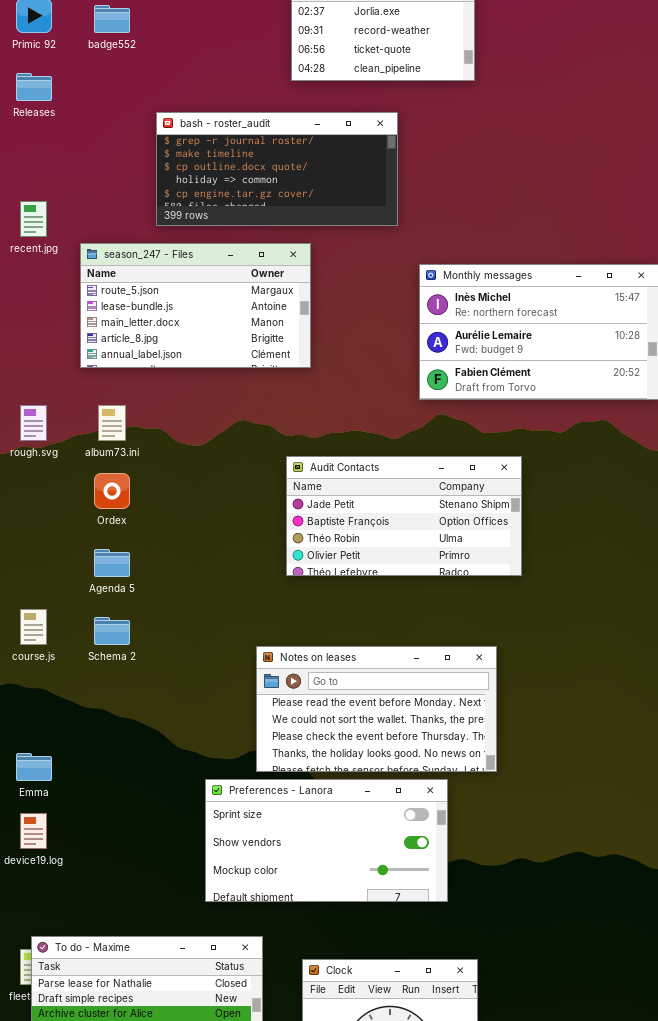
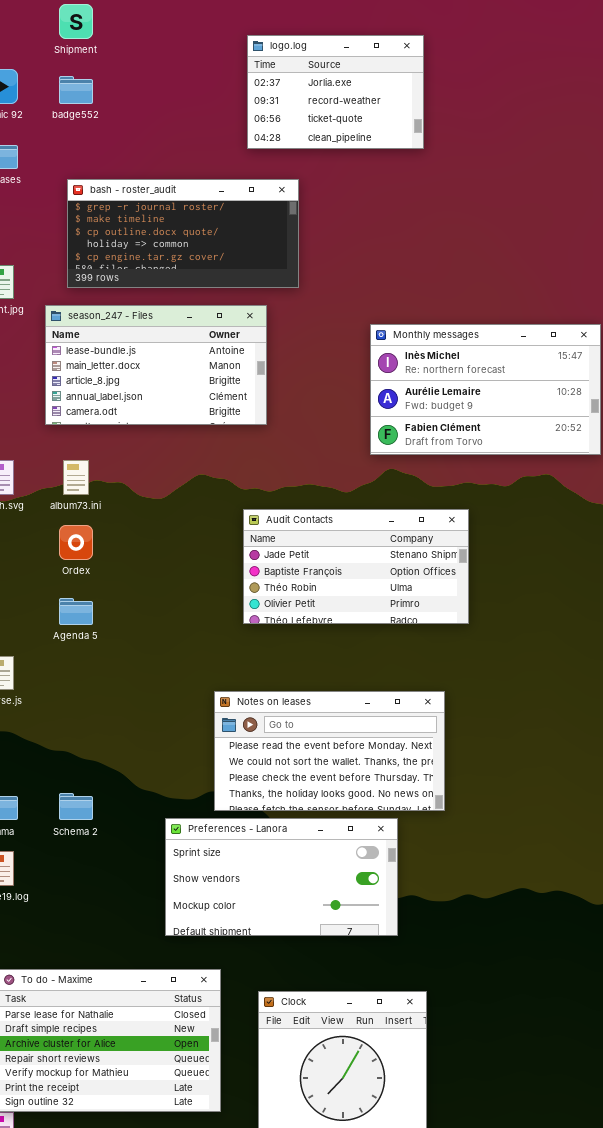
bash - roster_audit: [156,112,398,226] -> [67,179,299,288], moved
season_247 - Files: [80,243,311,368] -> [45,305,267,425], scrolled down 1 row
Schema 2: [94,617,130,645] -> [59,793,93,820], moved

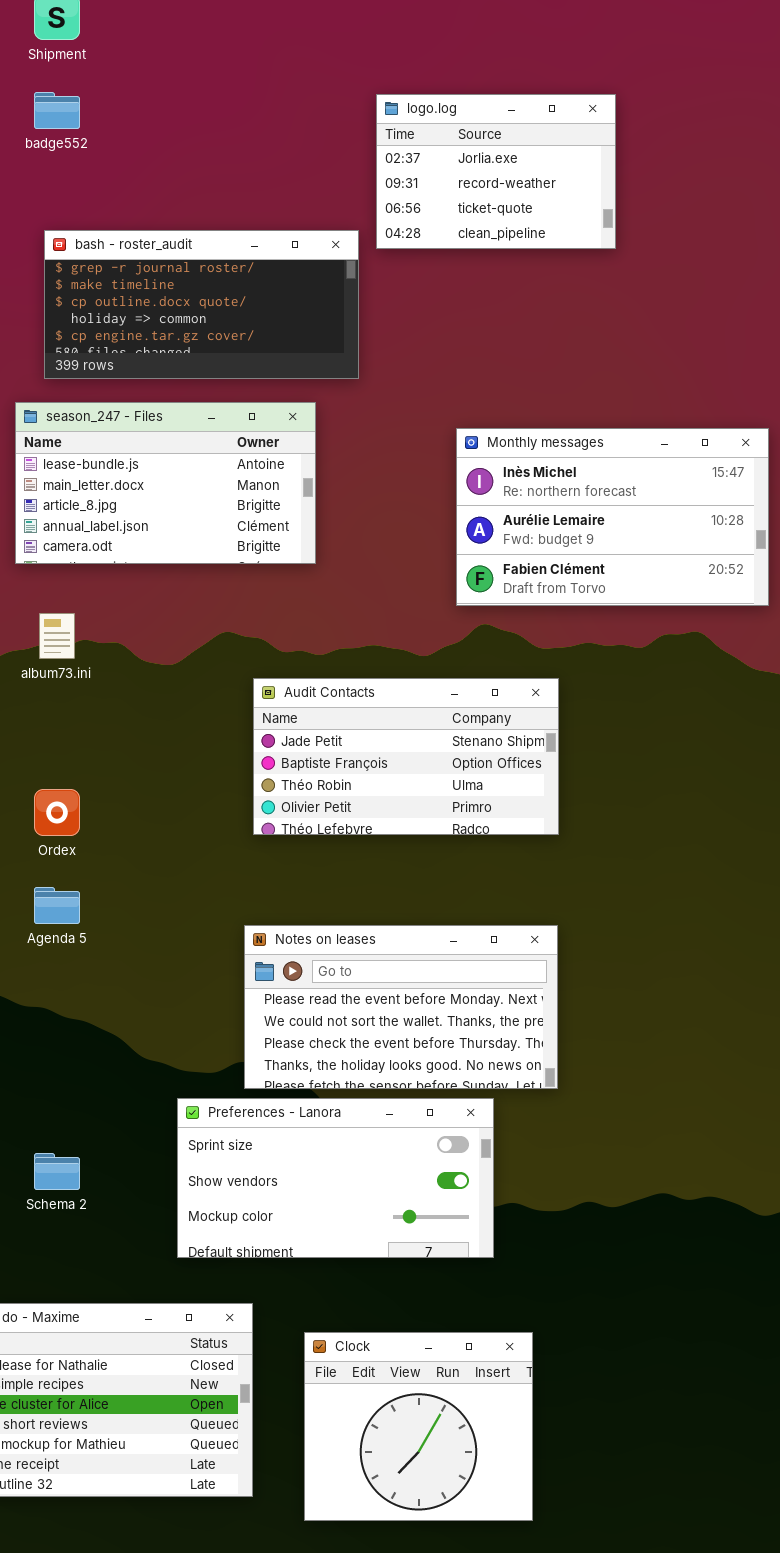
logo.log: [247,35,424,149] -> [376,94,616,249], moved
Audit Contacts: [243,509,469,624] -> [253,678,559,835], moved
Ordex: [59,525,93,560] -> [34,789,80,836], moved
Agenda 5: [59,598,93,625] -> [34,887,80,924], moved
Schema 2: [59,793,93,820] -> [34,1153,80,1190], moved

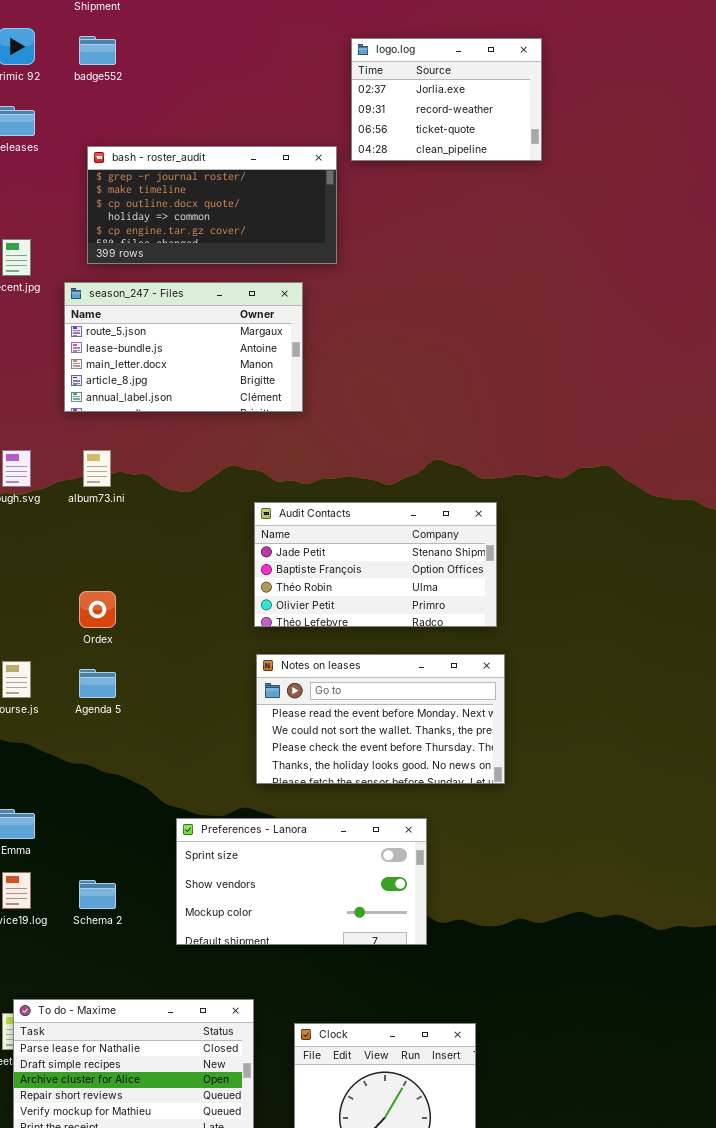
season_247 - Files: [15,402,316,564] -> [64,282,303,412], scrolled up 1 row
Monthly messages: [456,428,769,606] -> none, closed
Notes on leases: [244,925,558,1089] -> [256,654,505,784], moved
Preferences - Lanora: [177,1098,494,1258] -> [176,818,427,945], moved

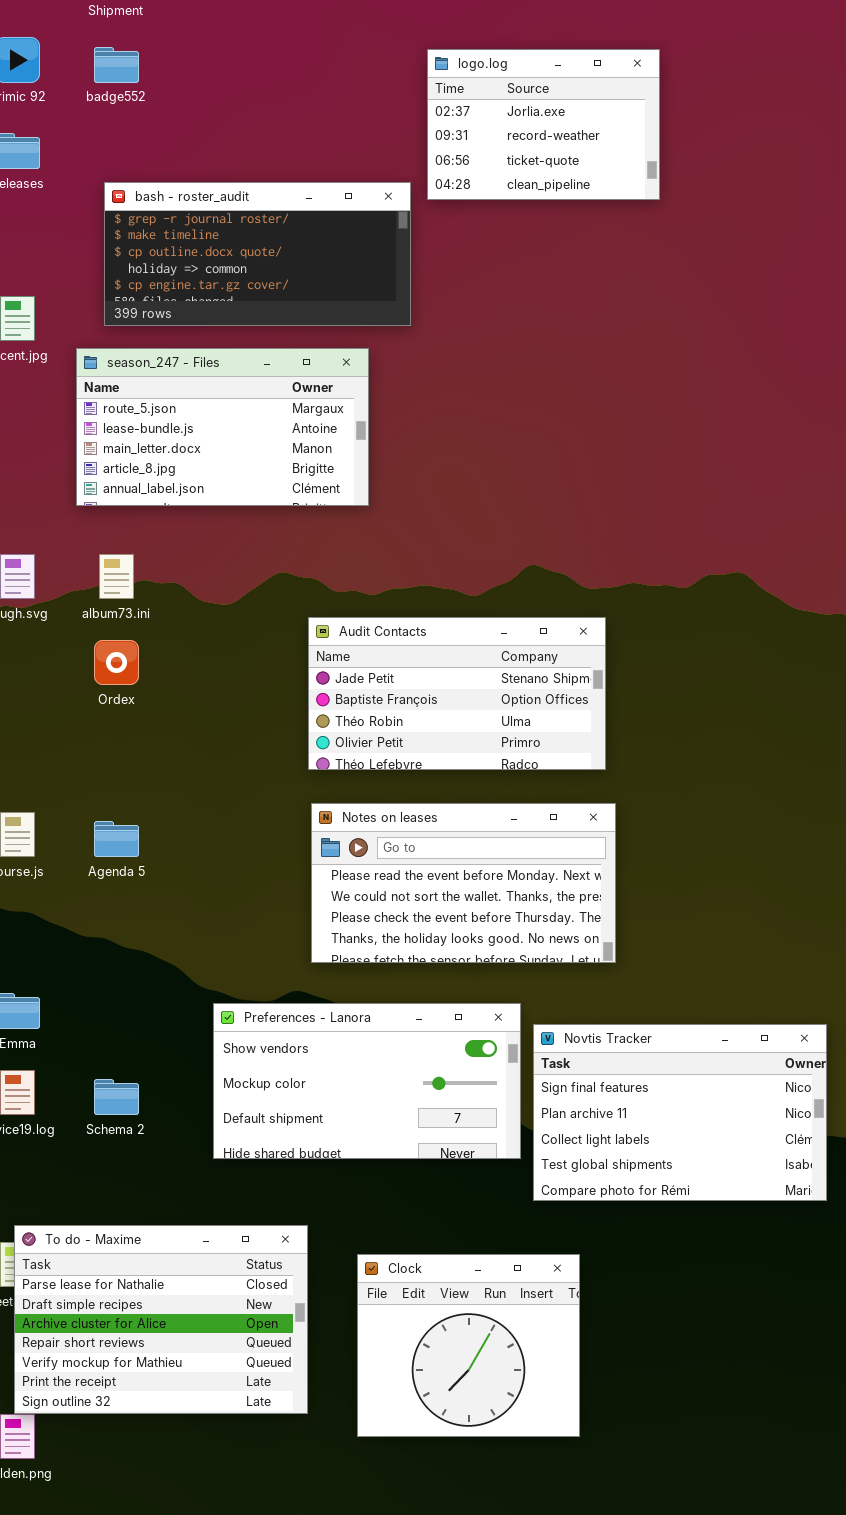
Ordex: [79,591,116,628] -> [94,640,139,685], moved
Preferences - Lanora: [176,818,427,945] -> [213,1003,521,1159], scrolled down 1 row
Novtis Tracker: none -> [533,1024,827,1201], opened

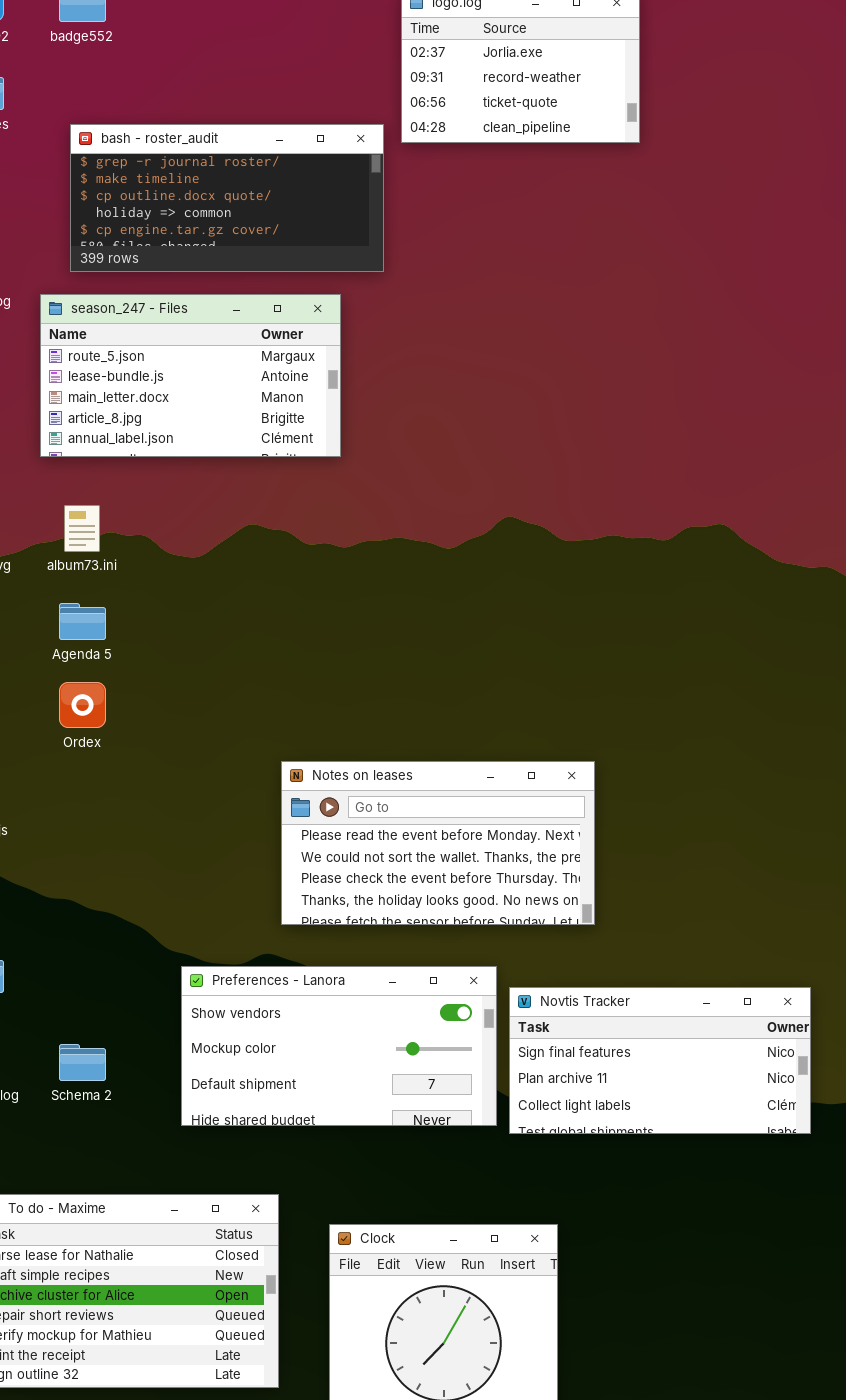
Audit Contacts: [308,617,606,770] -> none, closed
Ordex: [94,640,139,685] -> [59,682,106,728], moved
Agenda 5: [94,821,139,857] -> [59,603,106,640], moved
Novtis Tracker: [533,1024,827,1201] -> [509,987,811,1134], resized

